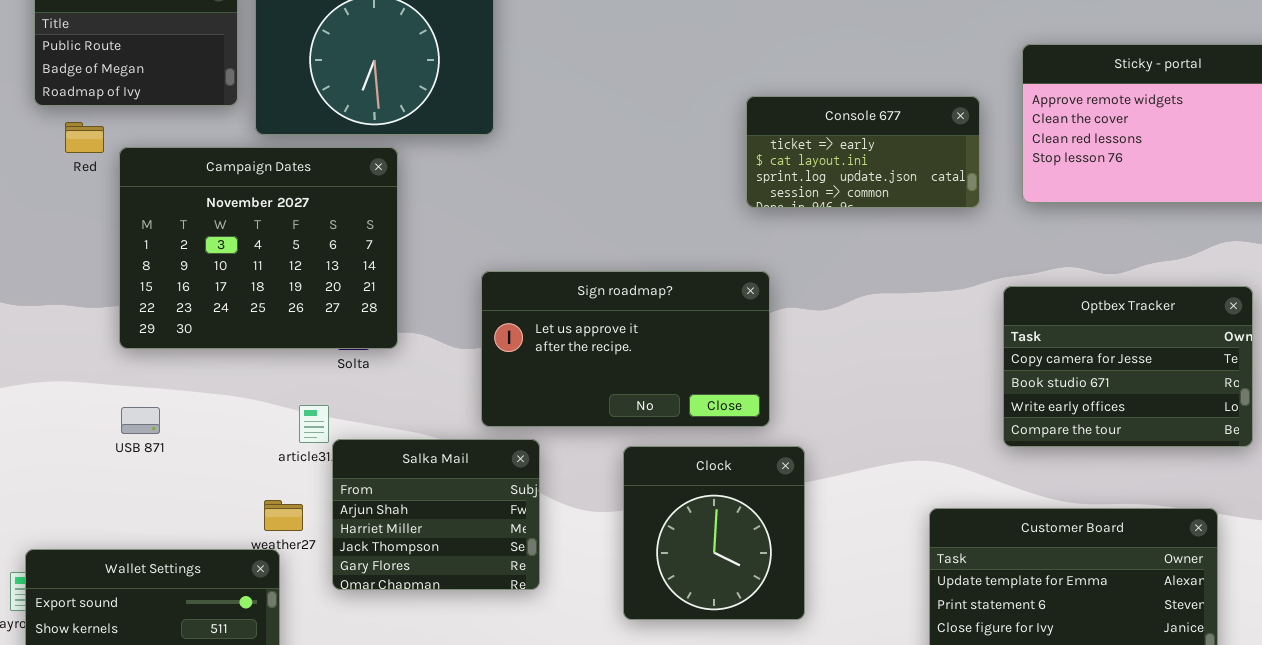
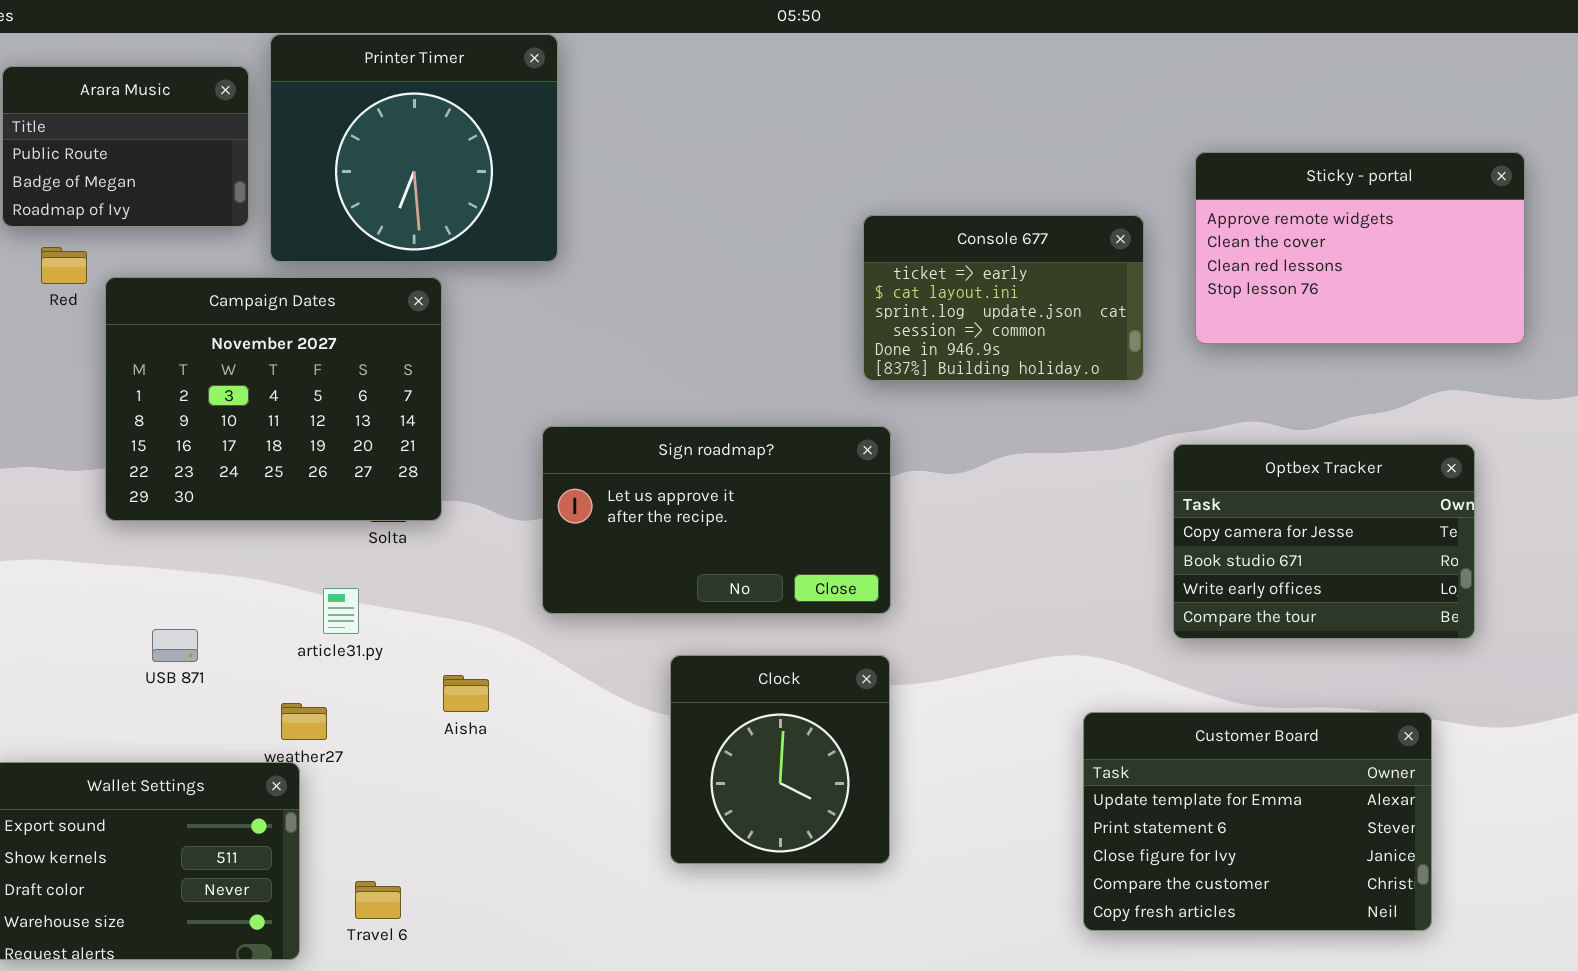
Console 677: [746,96,980,208] -> [863,215,1144,381], resized
USB 871: [121,407,160,434] -> [152,629,198,662], moved
Salka Mail: [332,439,540,590] -> none, closed
Clock: [623,446,805,620] -> [670,655,890,864], moved

